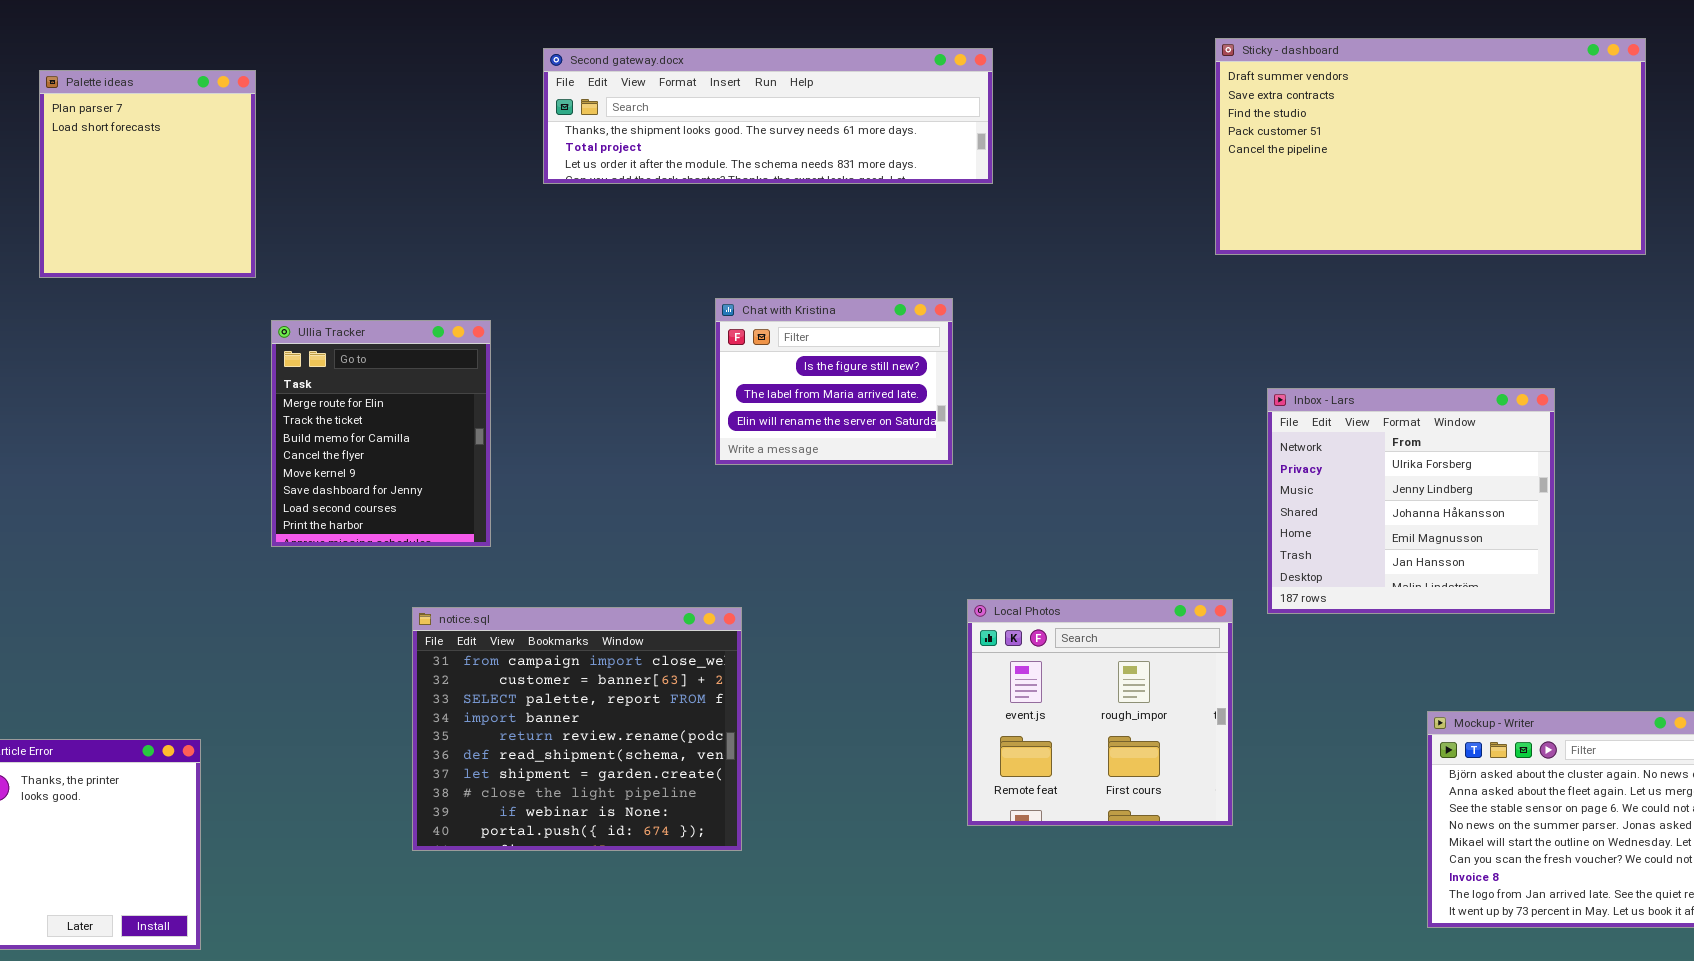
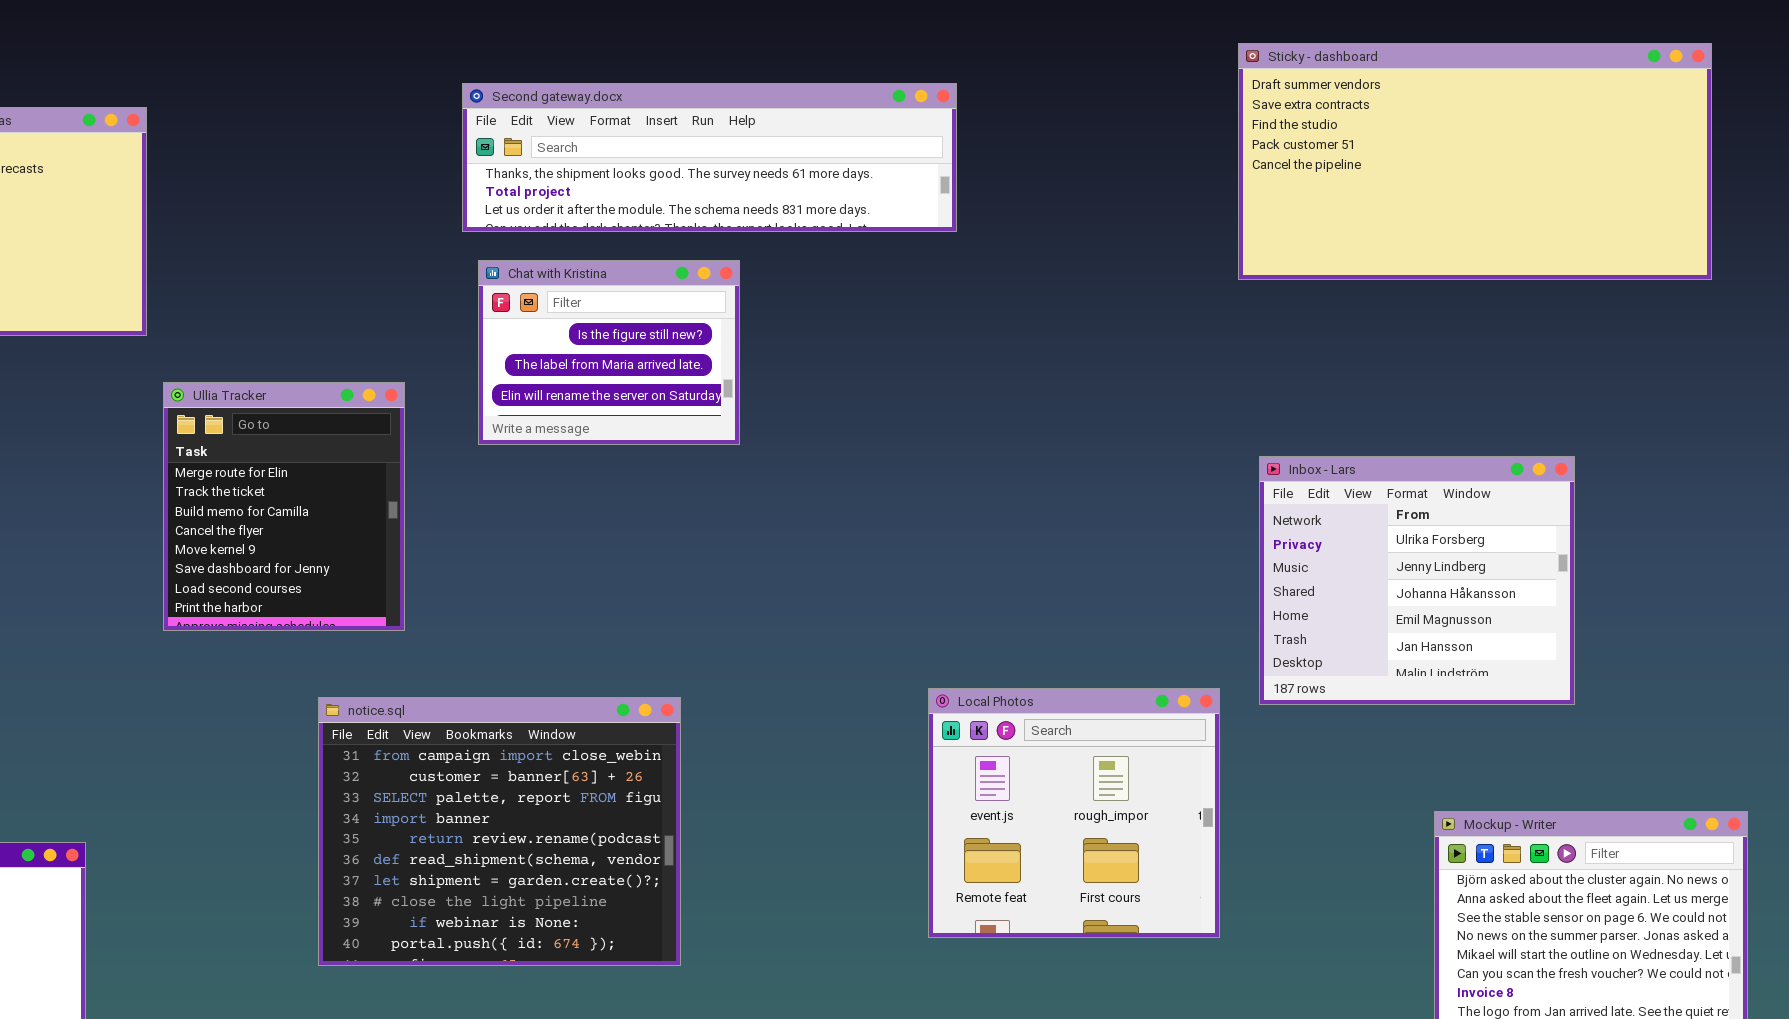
Sticky - dashboard: [1215,38,1646,255] -> [1238,43,1712,280], moved
Chat with Kristina: [715,298,953,465] -> [478,260,740,445], moved

